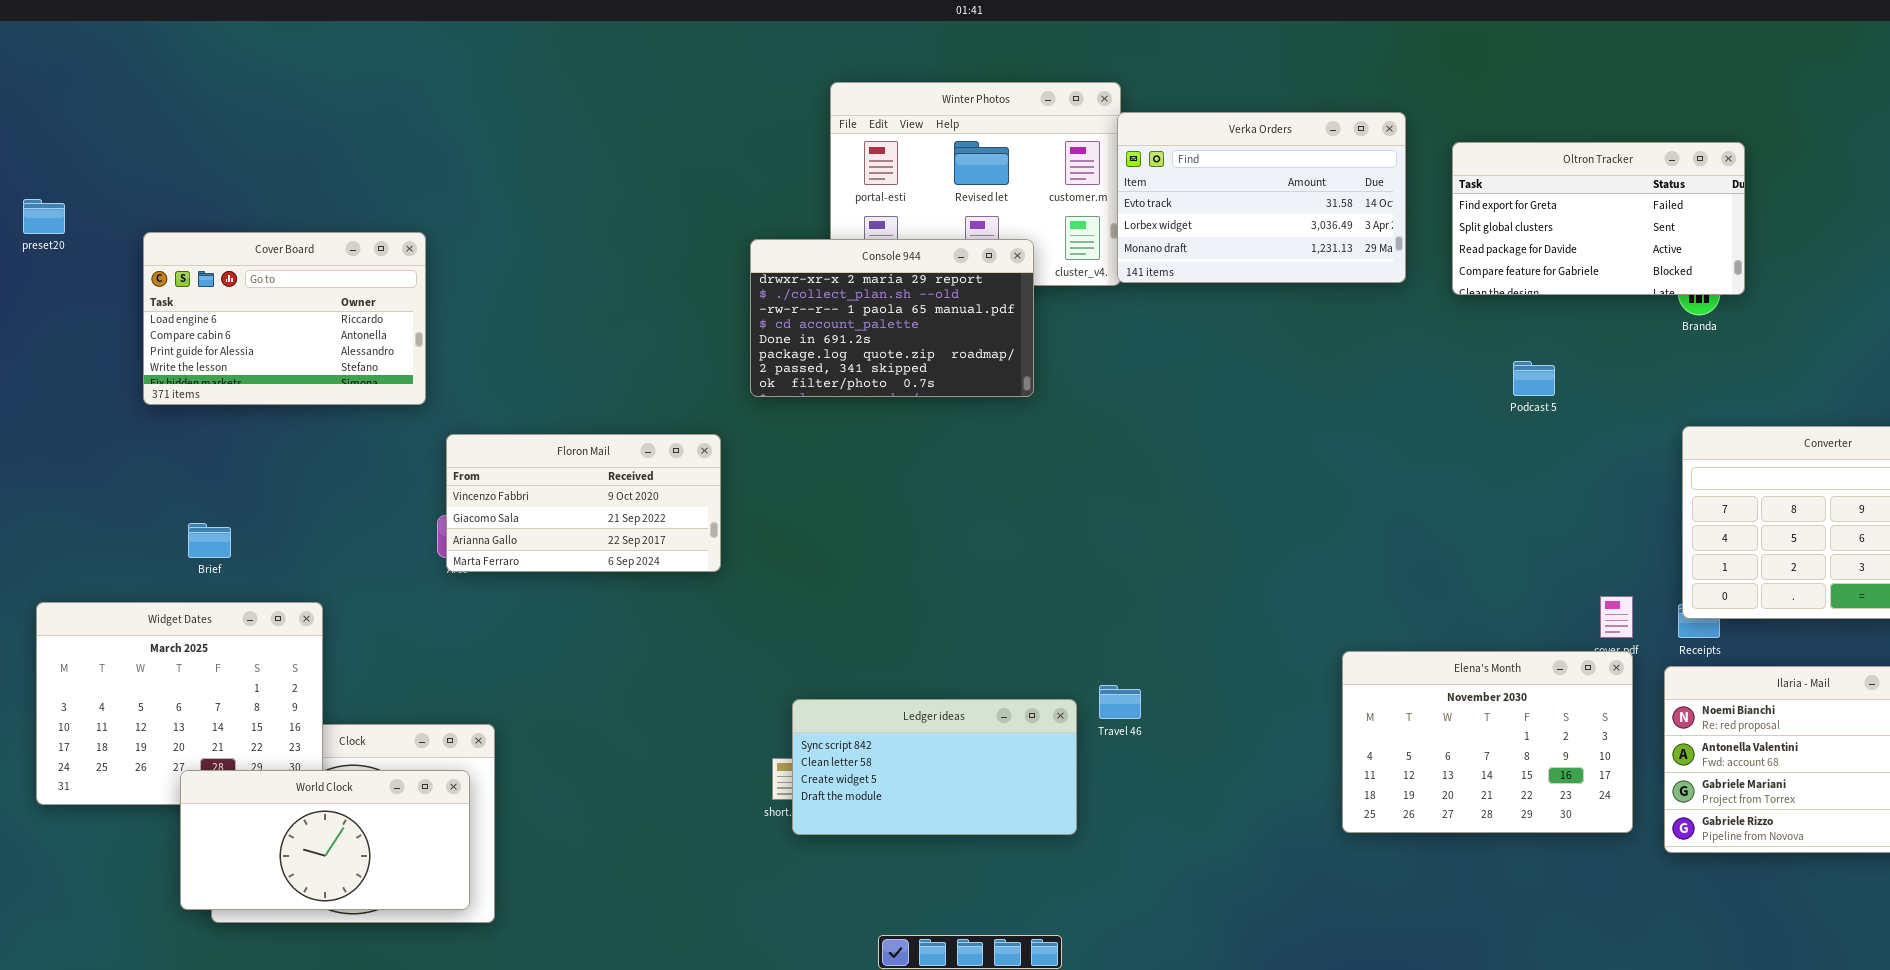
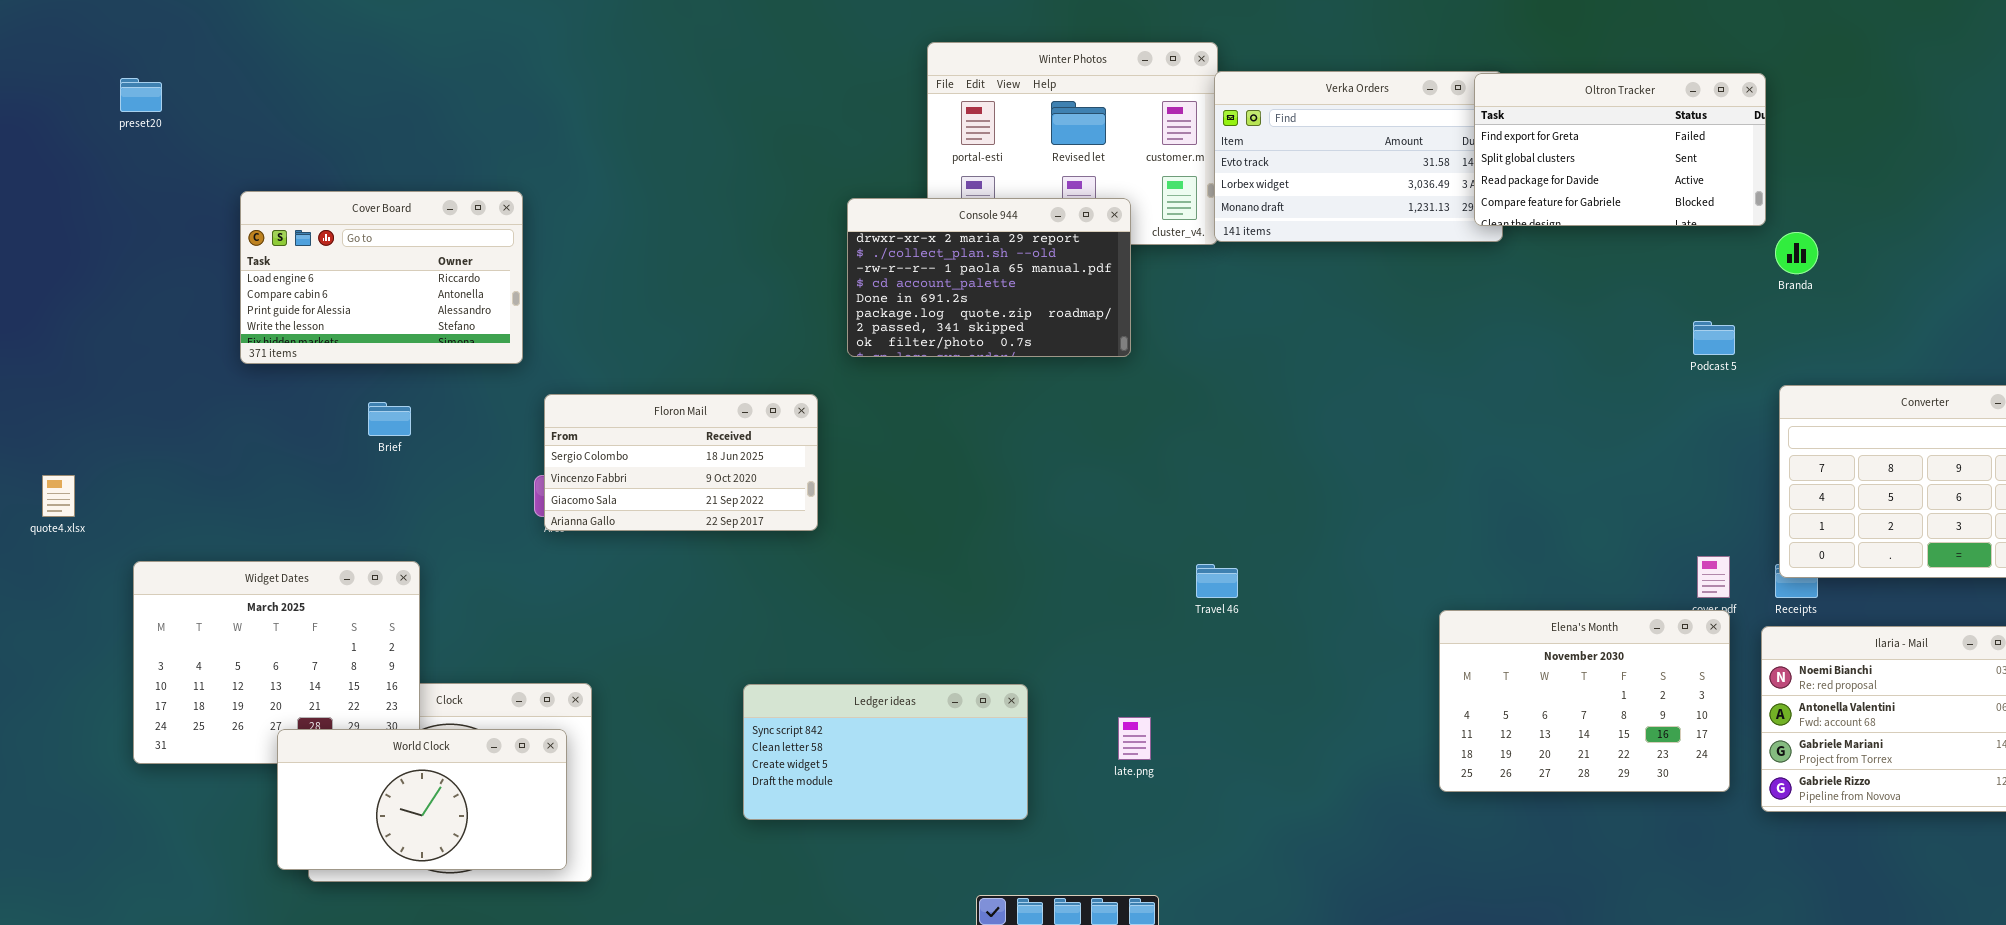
Oltron Tracker: [1452,142,1745,295] -> [1474,73,1766,226], moved
preset20: [23,199,65,234] -> [120,78,162,112], moved
Podcast 5: [1513,361,1555,396] -> [1693,321,1735,355], moved
Floron Mail: [446,434,721,572] -> [544,394,818,531], scrolled up 1 row
Brief: [188,523,231,558] -> [368,402,411,436], moved
Travel 46: [1099,685,1141,719] -> [1196,564,1238,598], moved
Ledger ideas: [792,699,1077,835] -> [743,684,1028,820], moved

